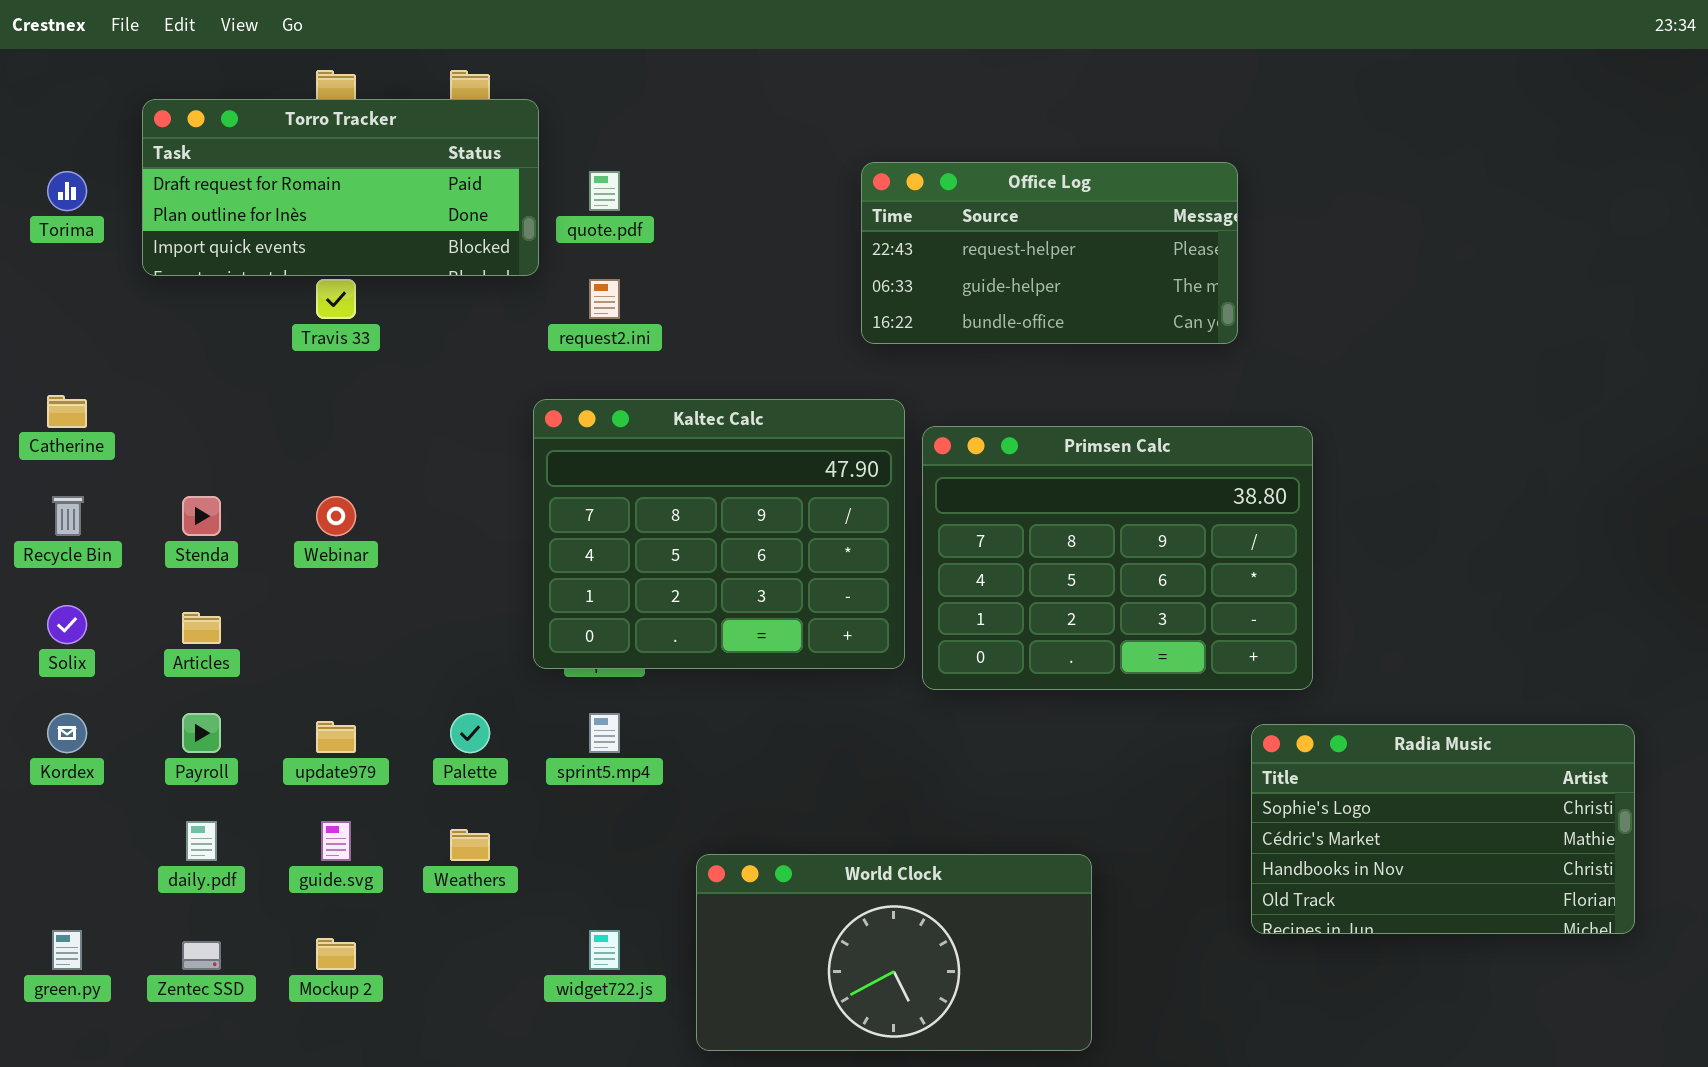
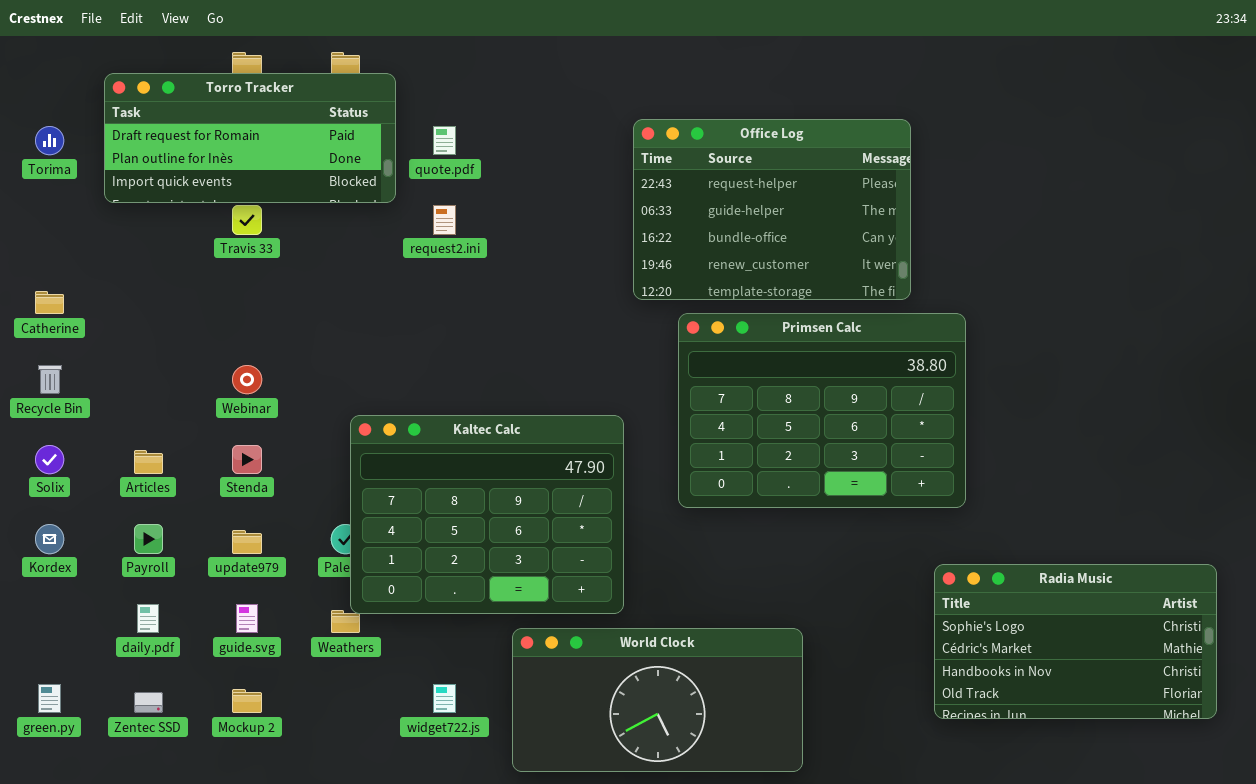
Office Log: [861,162,1238,344] -> [633,119,911,300], resized
Kaltec Calc: [533,399,905,669] -> [350,415,624,614], moved
Stenda: [182,496,221,536] -> [232,445,262,474], moved
Radia Music: [1251,724,1635,934] -> [934,564,1217,719], moved

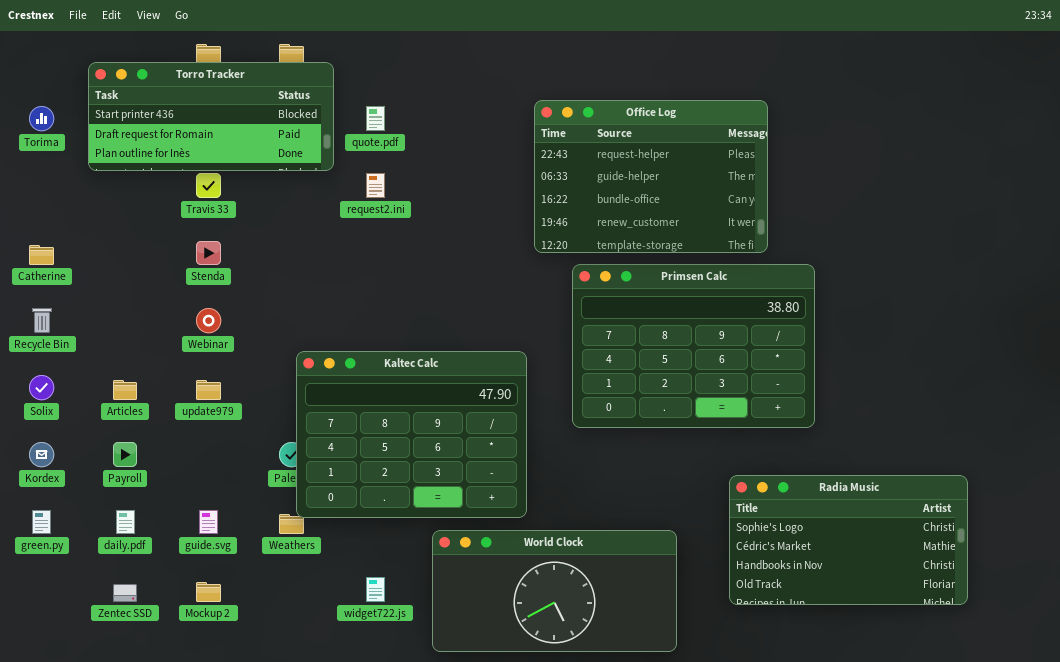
Torro Tracker: [104,73,396,203] -> [88,62,334,171], scrolled up 1 row
Stenda: [232,445,262,474] -> [196,241,221,265], moved
update979: [232,530,262,554] -> [196,380,221,400], moved
Radia Music: [934,564,1217,719] -> [729,475,968,605], moved
green.py: [38,684,61,713] -> [32,510,51,534], moved

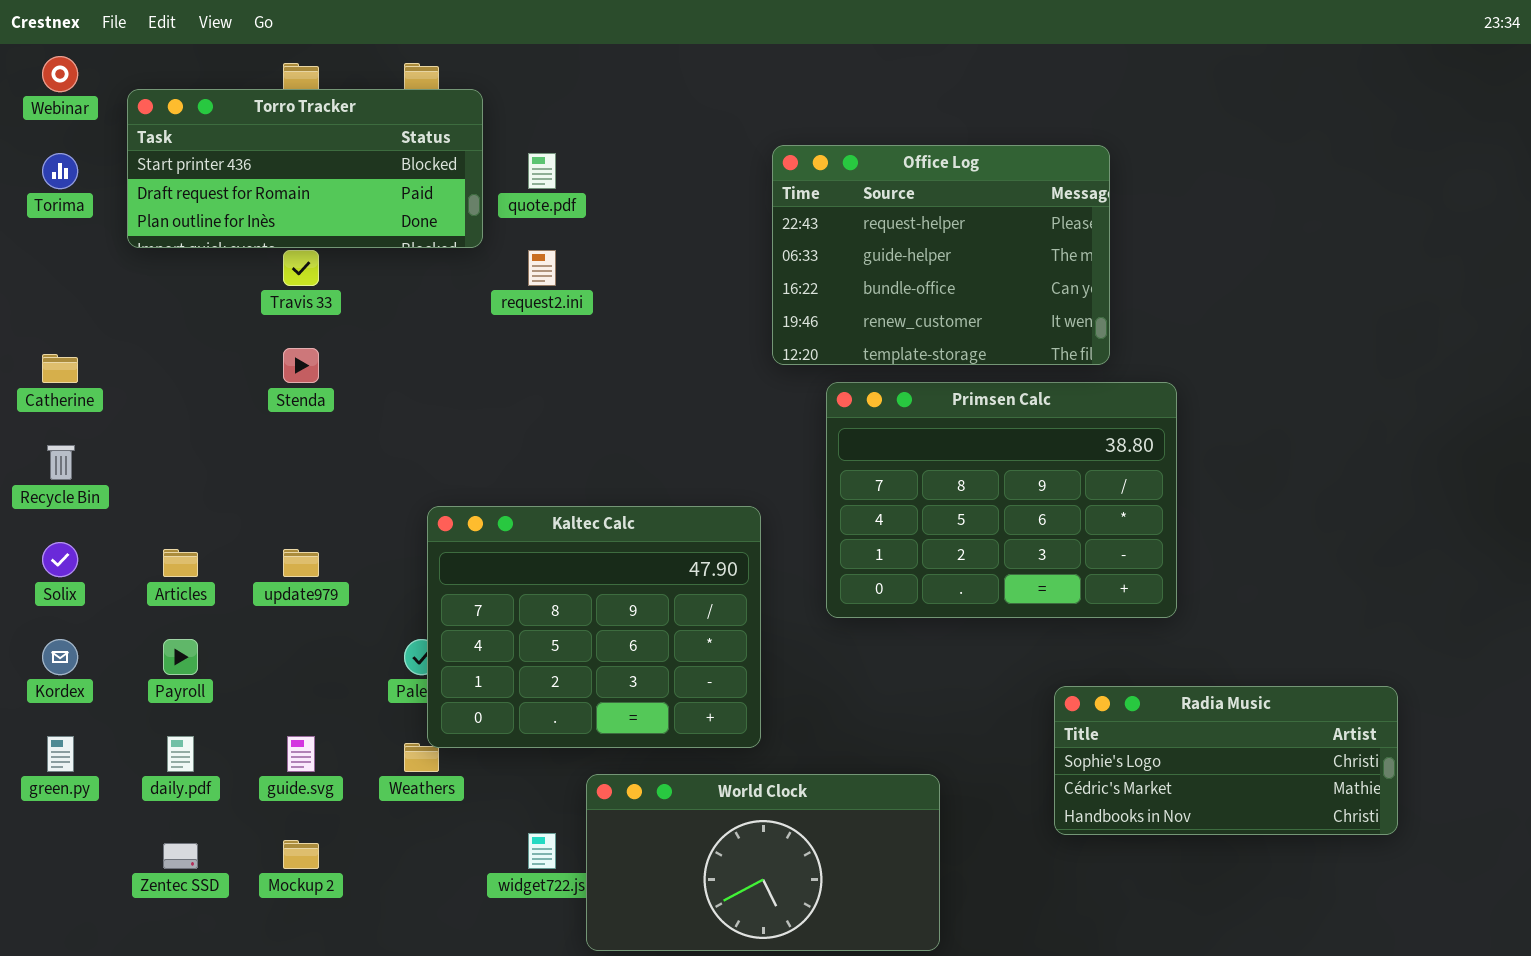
Webinar: [196,308,221,333] -> [42,56,78,92], moved
Radia Music: [729,475,968,605] -> [1054,686,1398,835], resized
World Clock: [432,530,677,652] -> [586,774,940,951], moved

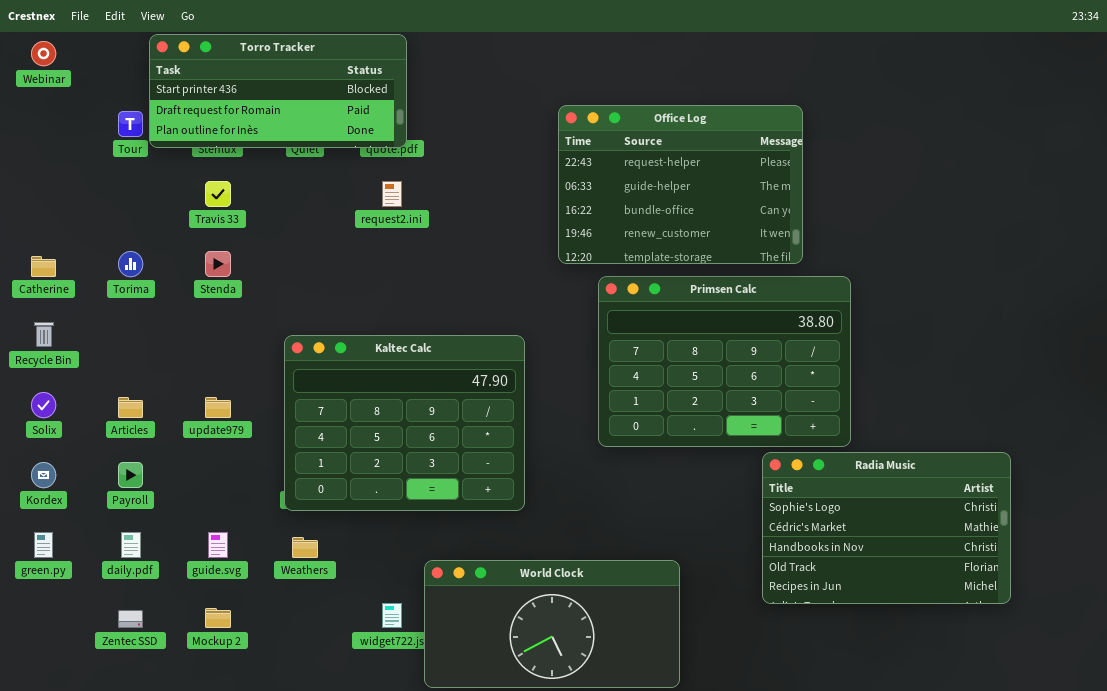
Torro Tracker: [127,89,483,248] -> [149,34,407,148], moved
Torima: [42,153,78,189] -> [118,251,143,277], moved
Kaltec Calc: [427,506,761,748] -> [284,335,525,511], moved
Radia Music: [1054,686,1398,835] -> [762,452,1011,604], resized

